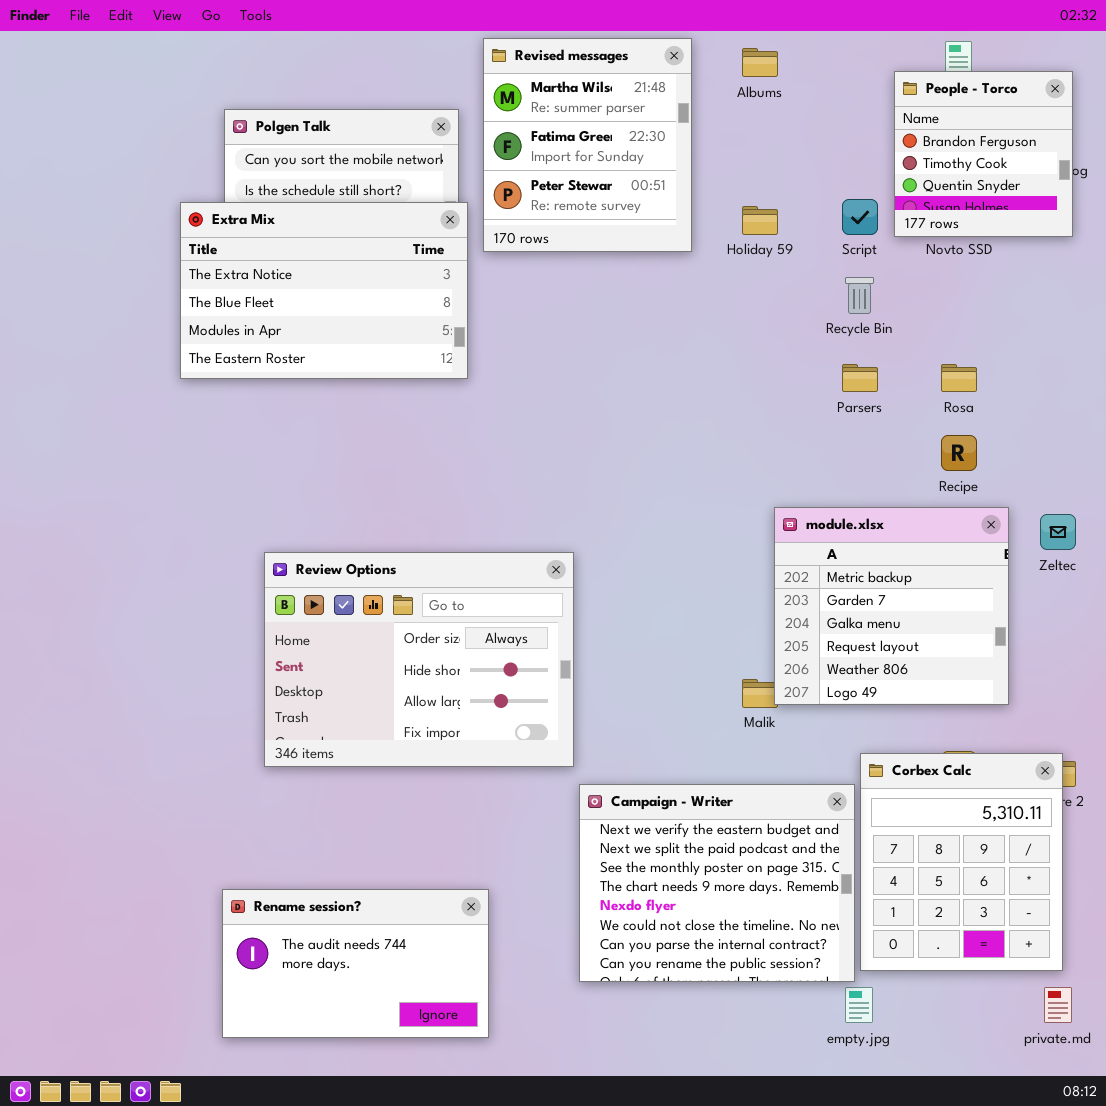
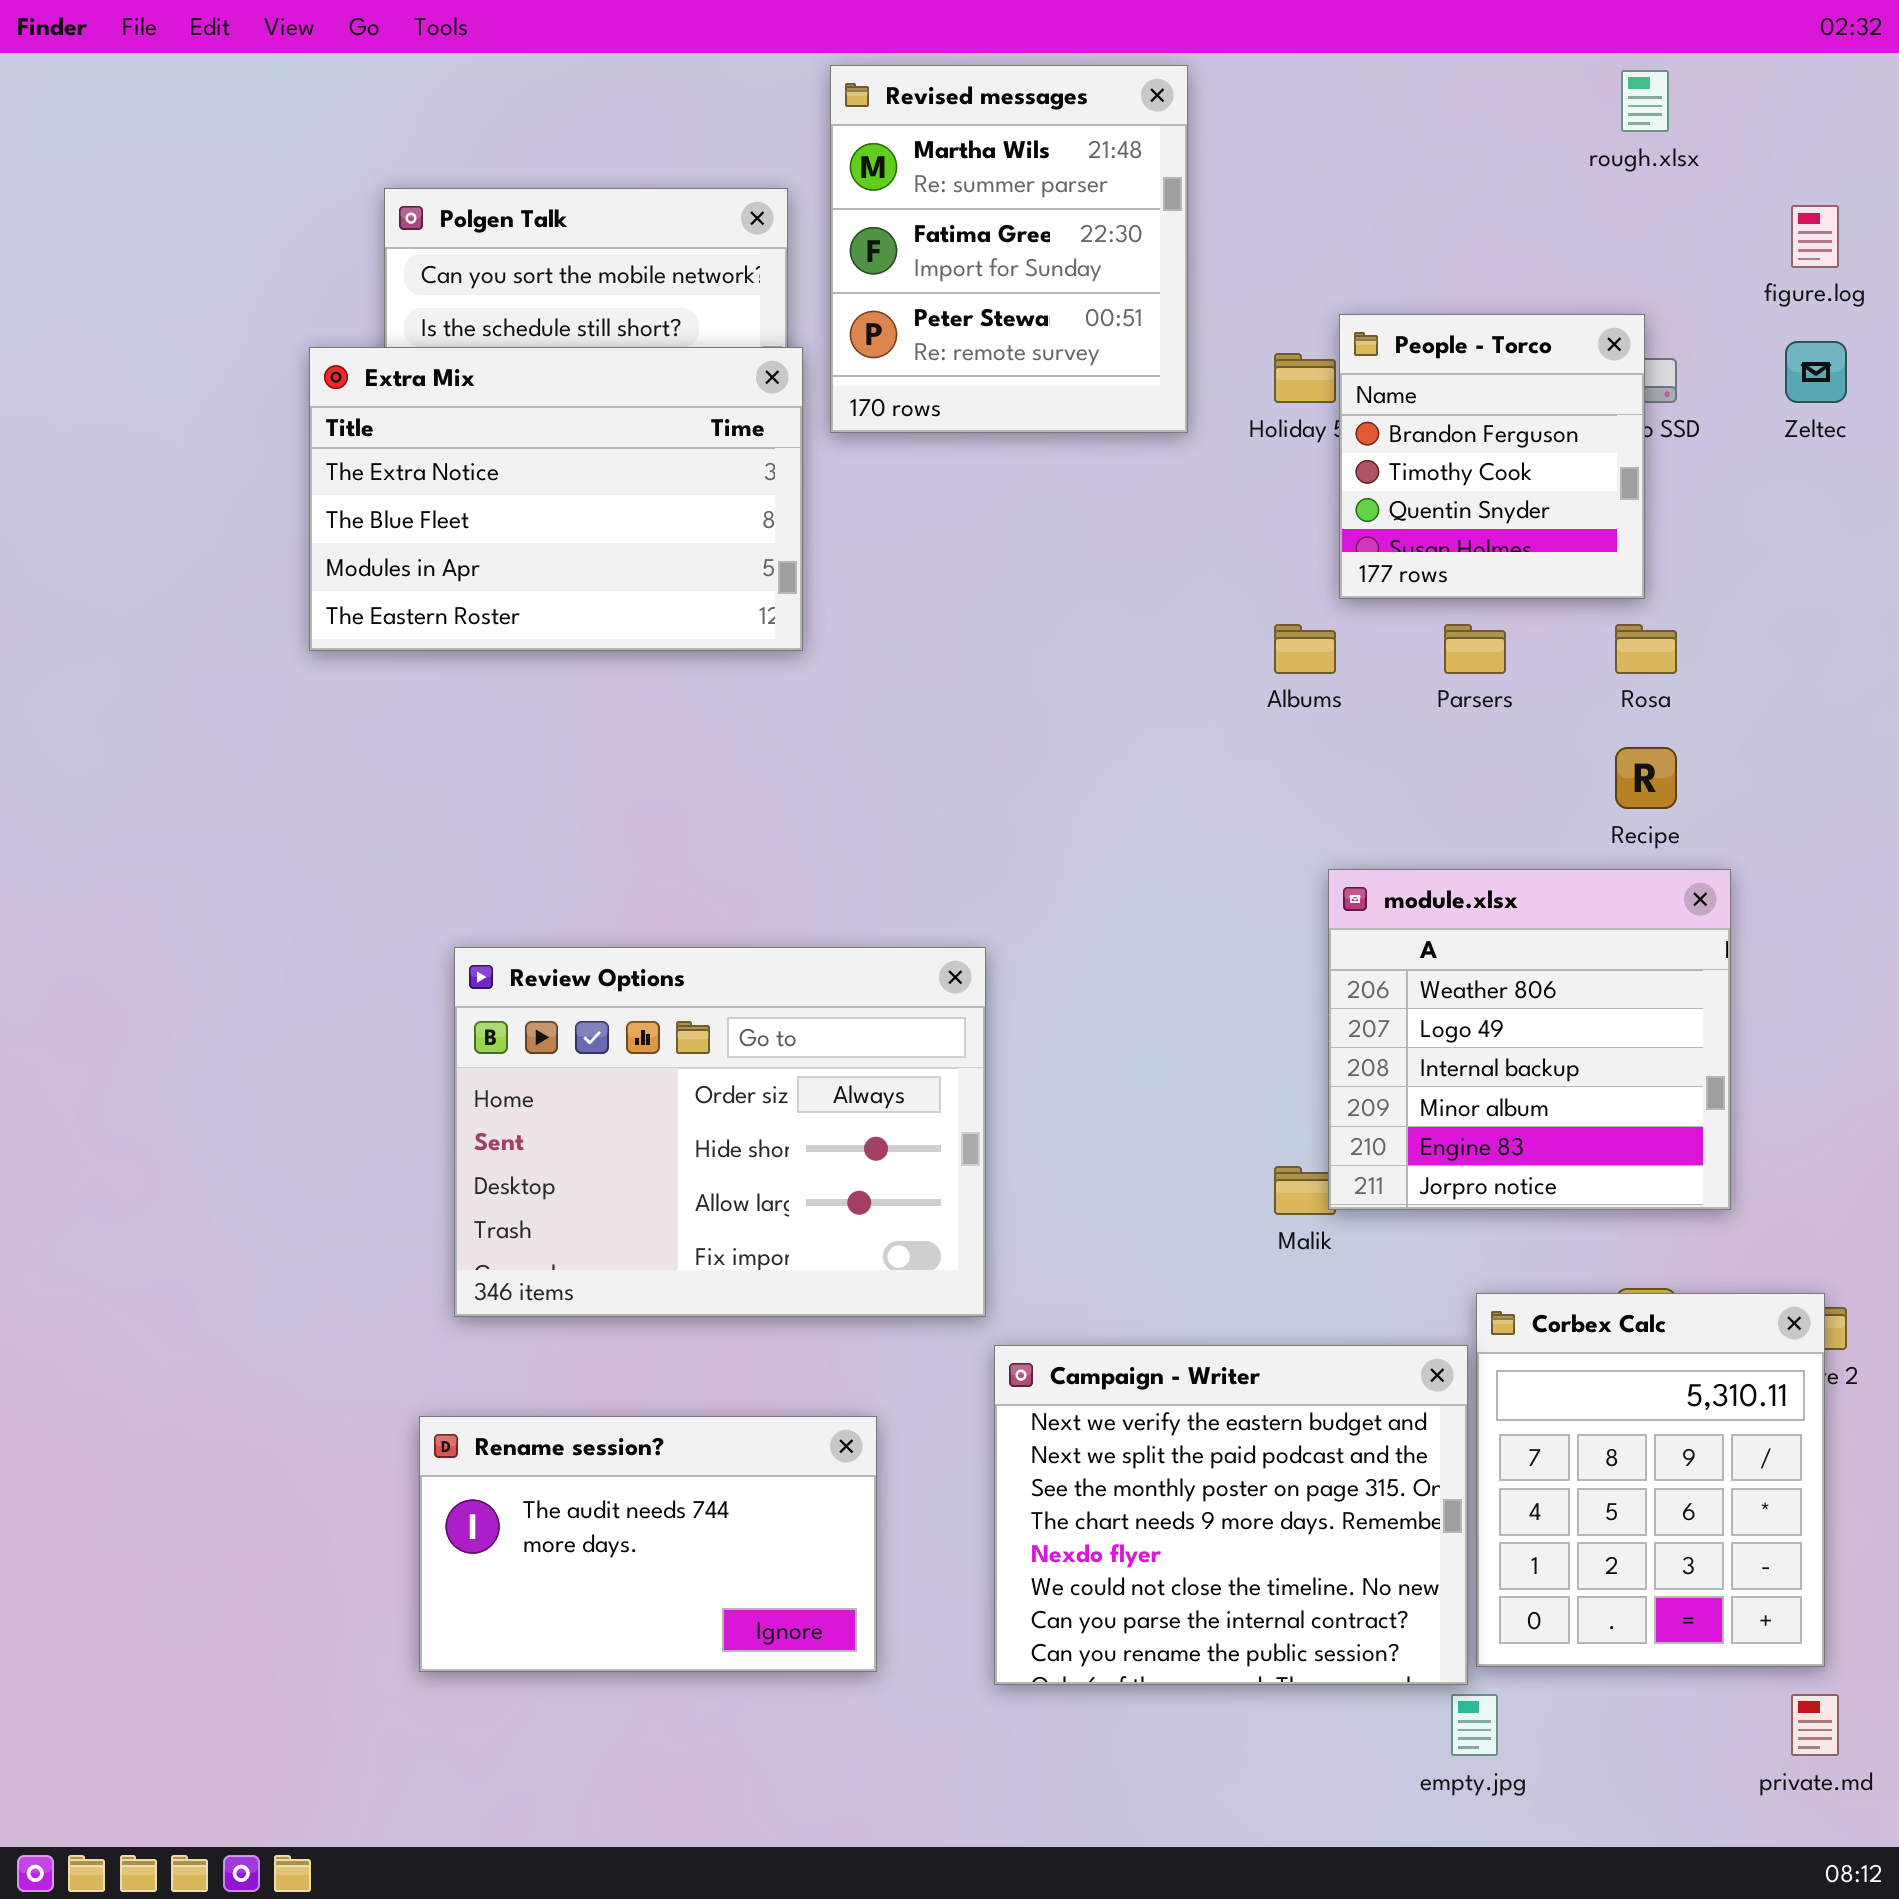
Albums: [742,48,778,77] -> [1274,624,1336,674], moved
People - Torco: [894,71,1073,237] -> [1339,314,1645,599], moved
module.xlsx: [774,507,1009,705] -> [1328,869,1731,1210], scrolled down 4 rows
Zeltec: [1040,514,1076,550] -> [1785,341,1847,403], moved
Rename session?: [222,889,489,1038] -> [419,1416,877,1672], moved

